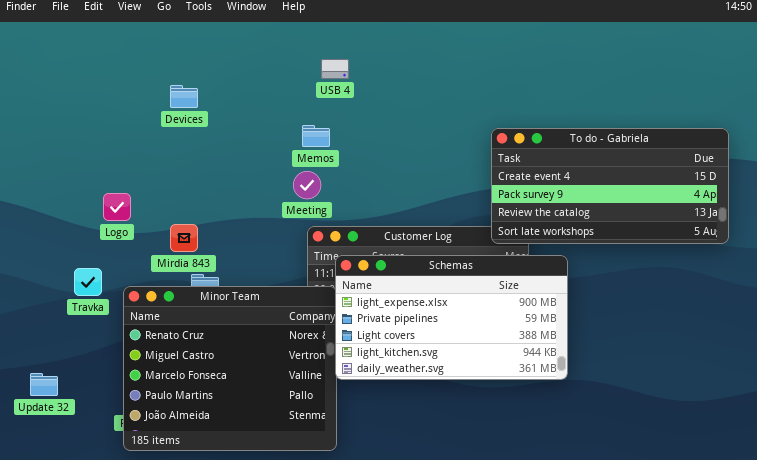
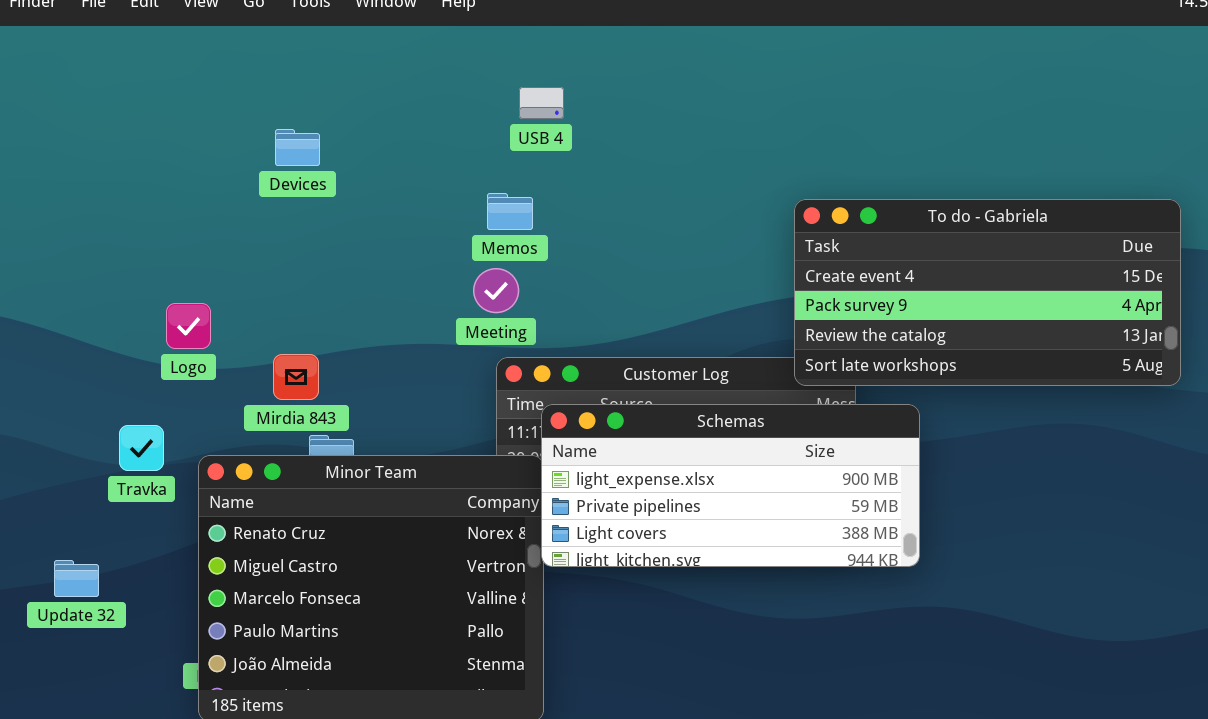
Schemas: [335,255,568,380] -> [541,404,920,567], resized
Update 32: [30,373,58,396] -> [54,560,99,597], moved

